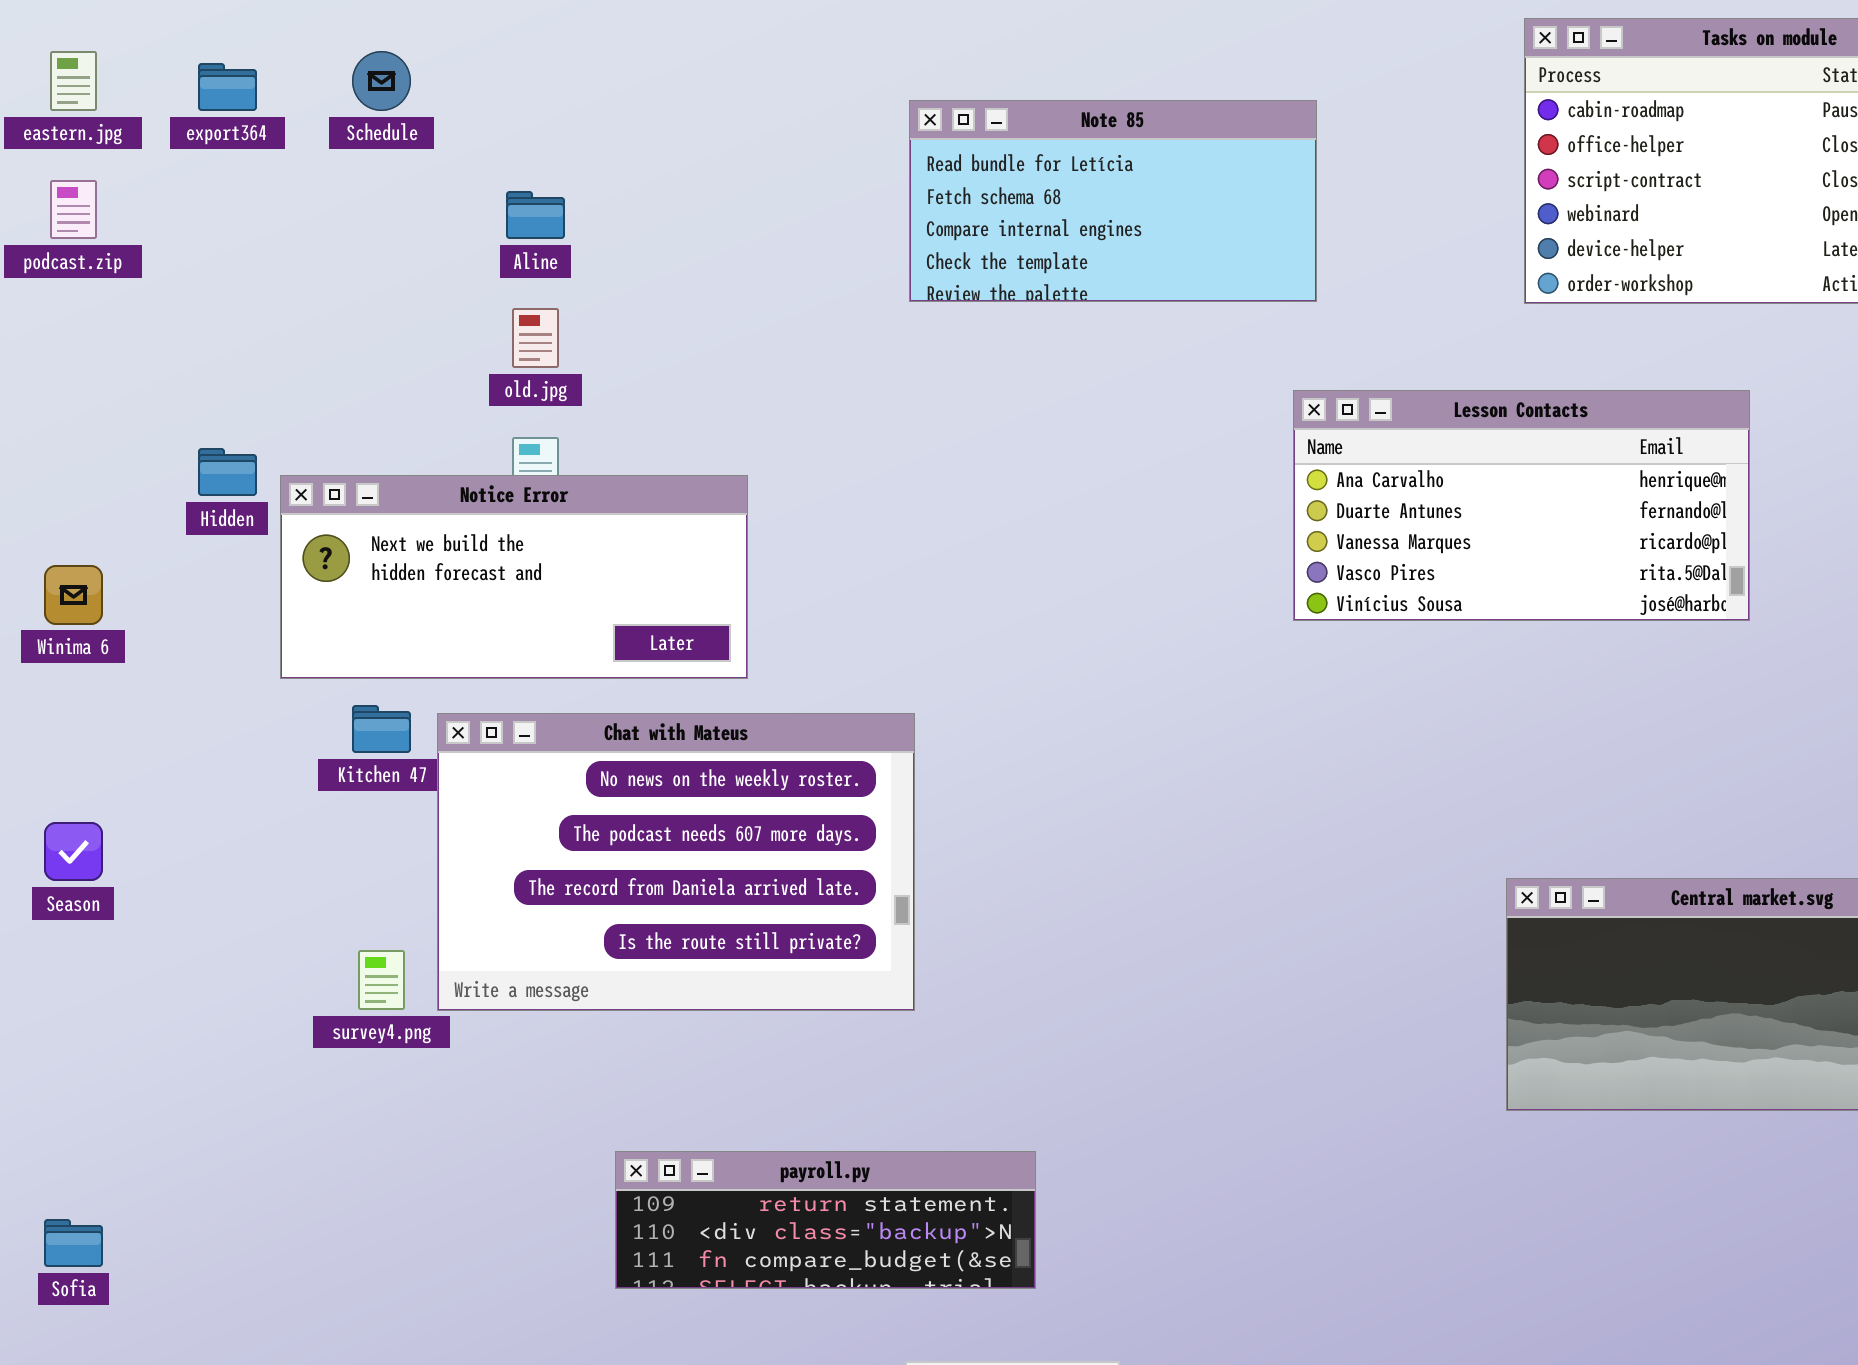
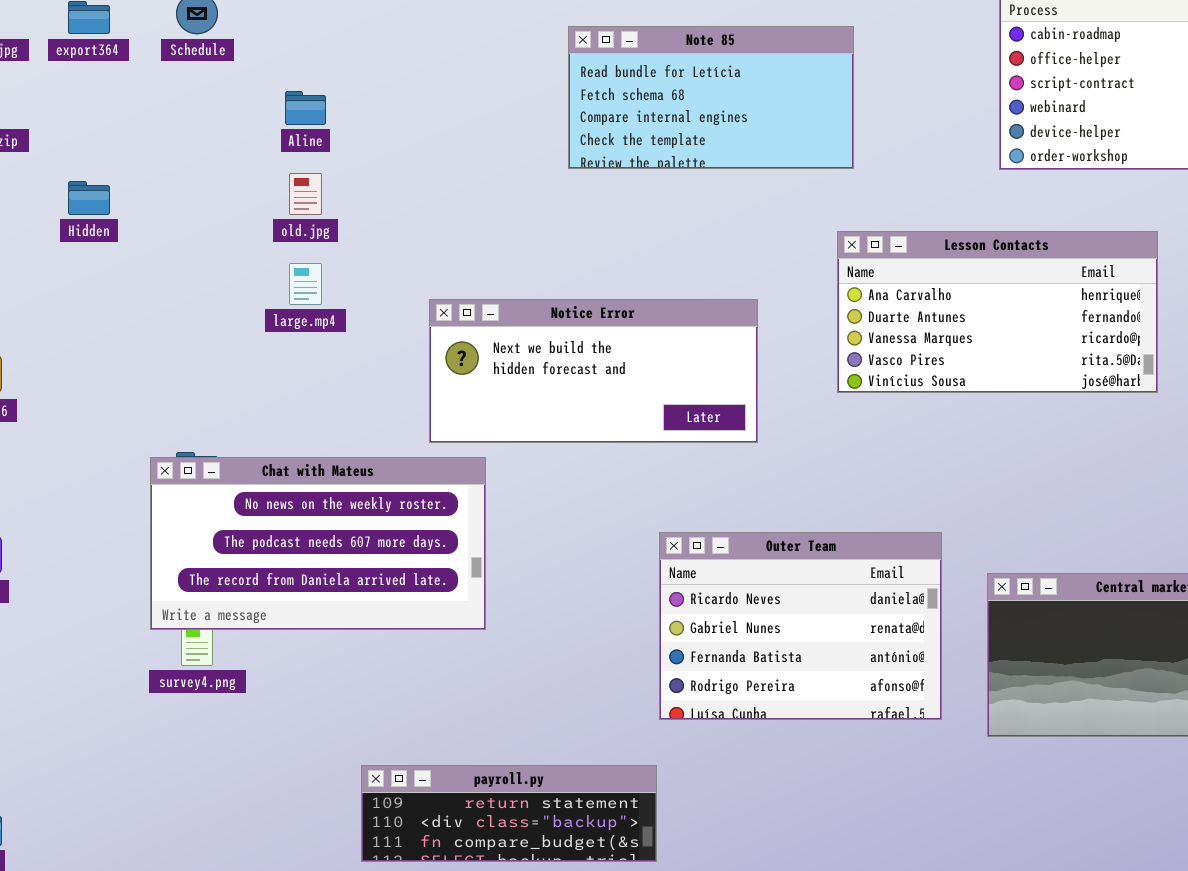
Hidden: [198,448,257,496] -> [68,181,110,215], moved
Notice Error: [280,475,748,679] -> [429,299,758,443], moved
Chat with Mateus: [437,713,915,1011] -> [150,457,486,630], moved, resized
Outer Team: none -> [659,532,942,720], opened

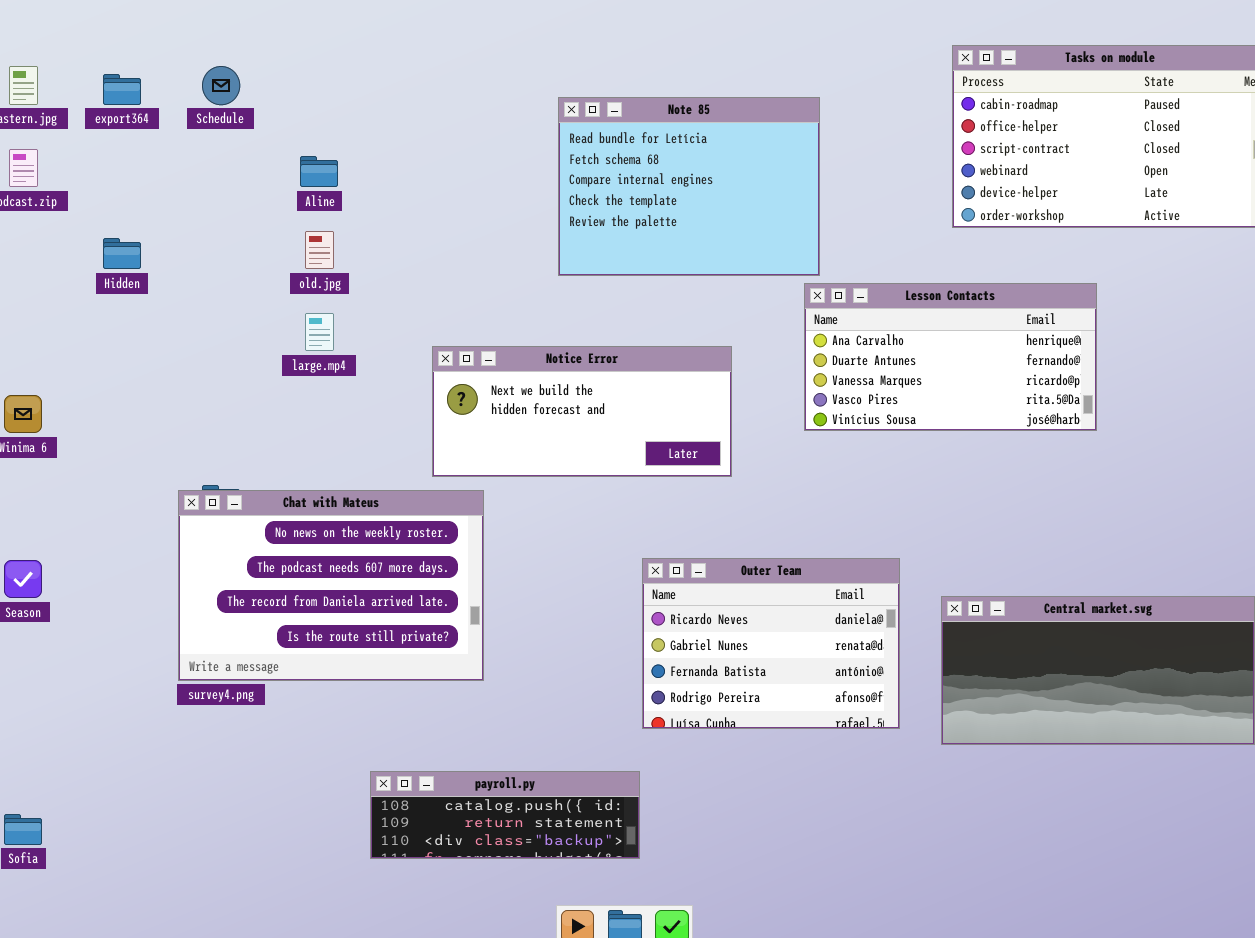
Note 85: [568,26,854,169] -> [558,97,820,276], resized
Chat with Mateus: [150,457,486,630] -> [178,490,484,681], resized
payroll.py: [361,765,657,862] -> [370,771,640,859], scrolled up 1 row

